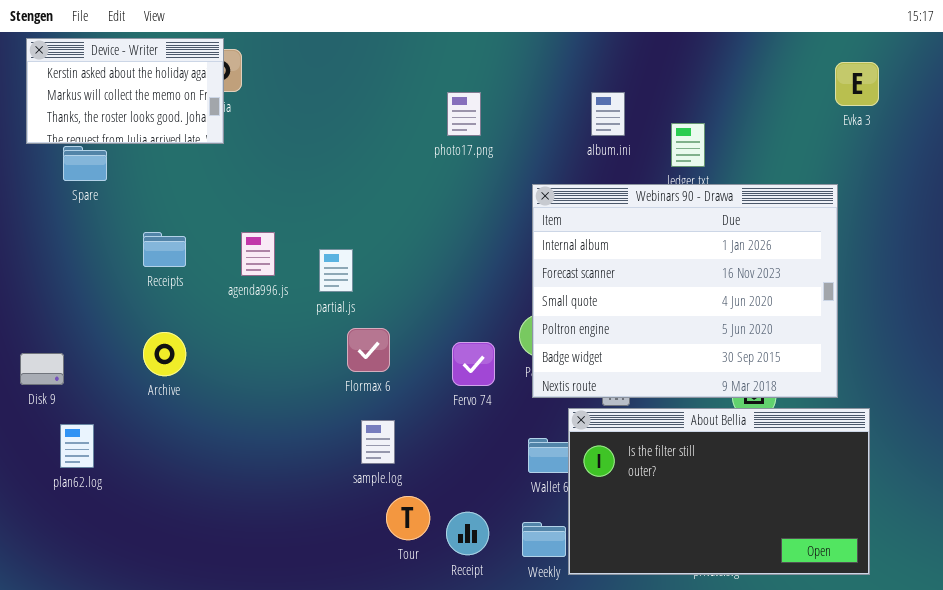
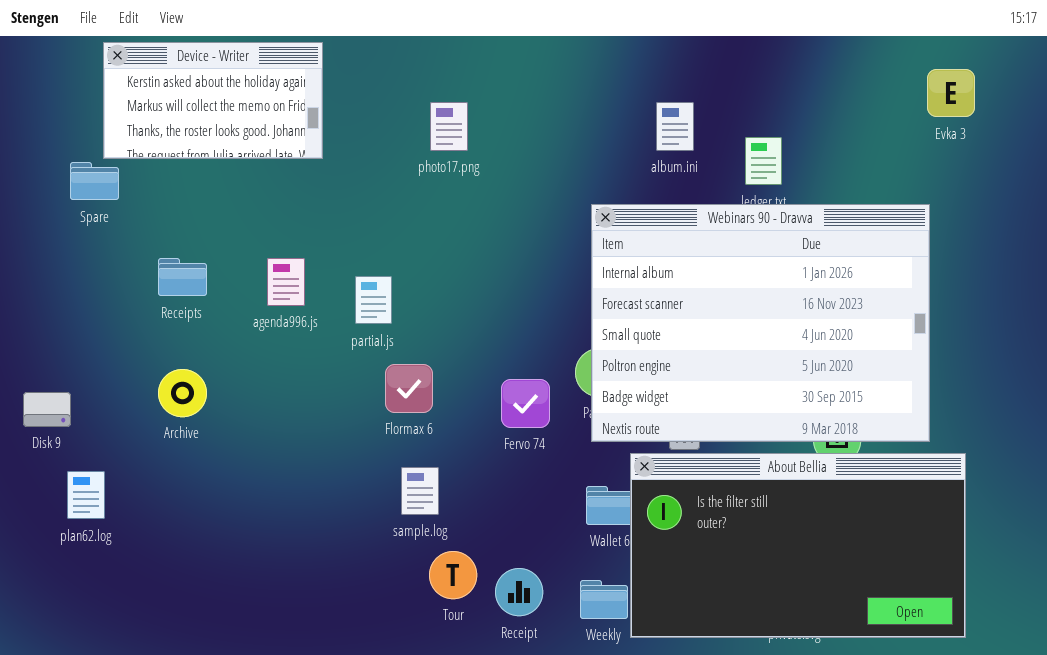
Device - Writer: [26,38,224,144] -> [103,42,323,159], moved
photo17.png: [447,92,481,136] -> [430,102,468,151], moved

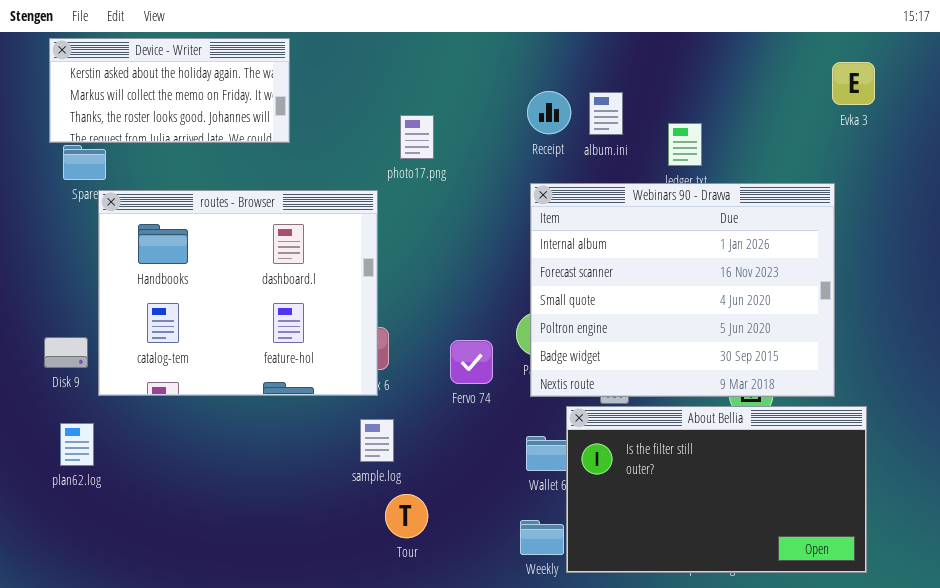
Device - Writer: [103,42,323,159] -> [49,38,290,143], resized
photo17.png: [430,102,468,151] -> [400,115,434,159], moved
routes - Browser: none -> [98,190,378,396], opened
Disk 9: [23,392,71,427] -> [44,337,88,368], moved
Receipt: [495,568,543,616] -> [527,91,571,134], moved

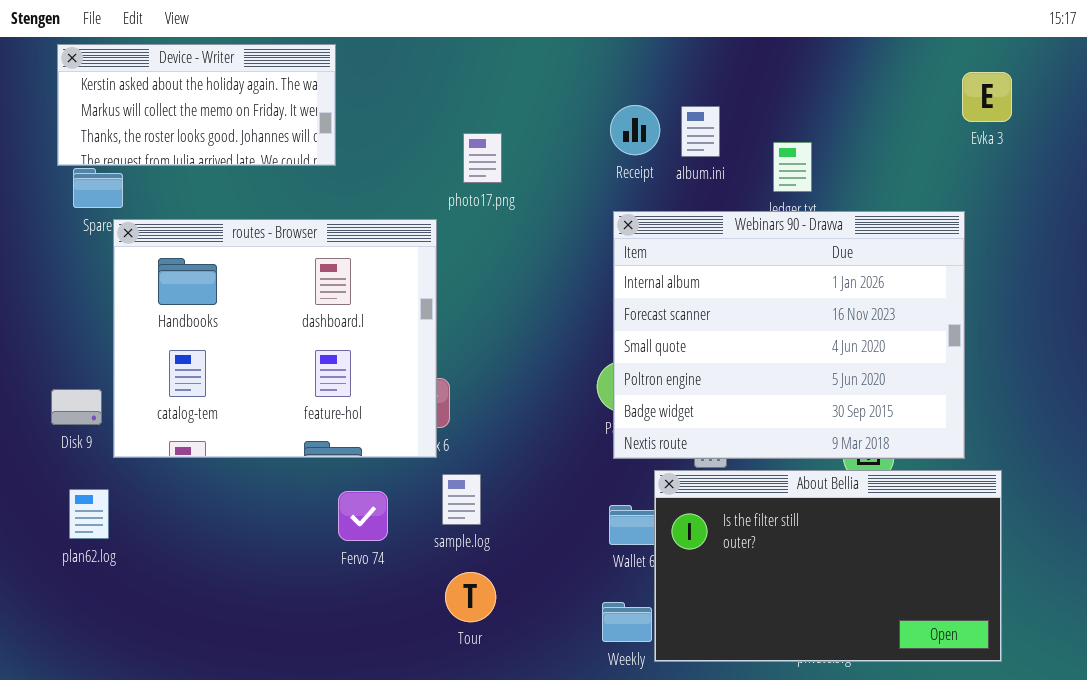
Fervo 74: [450,340,493,384] -> [338,491,388,541], moved
sample.log: [360,419,394,462] -> [442,474,481,525], moved

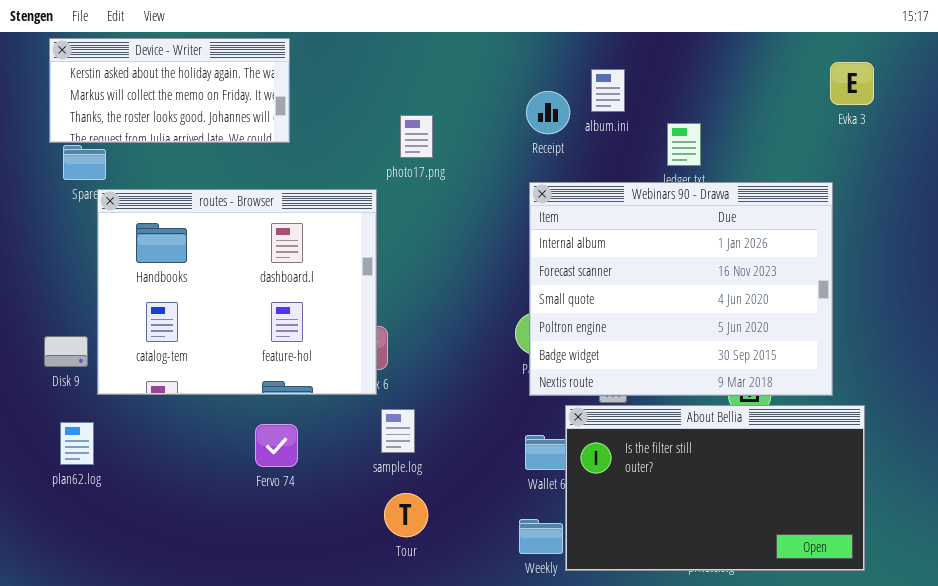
album.ini: [681,106,720,157] -> [591,69,625,112], moved
Fervo 74: [338,491,388,541] -> [255,424,298,467], moved

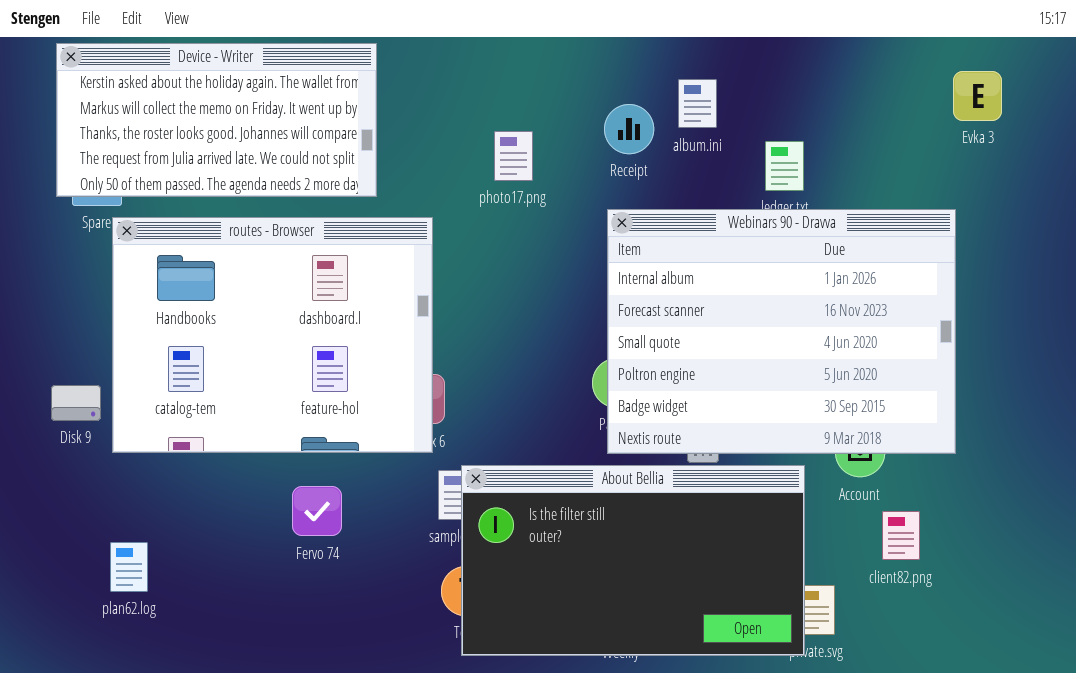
Device - Writer: [49,38,290,143] -> [56,43,377,197], resized
photo17.png: [400,115,433,158] -> [494,131,533,181], moved
About Bellia: [565,405,865,571] -> [461,465,805,656], moved
plan62.log: [60,422,94,465] -> [110,542,148,592], moved

